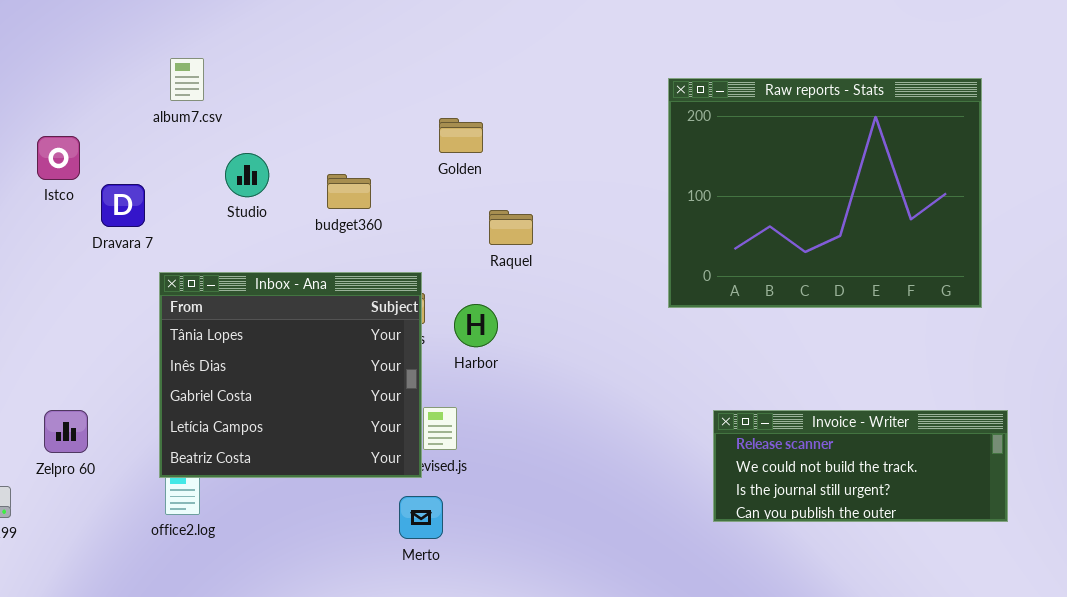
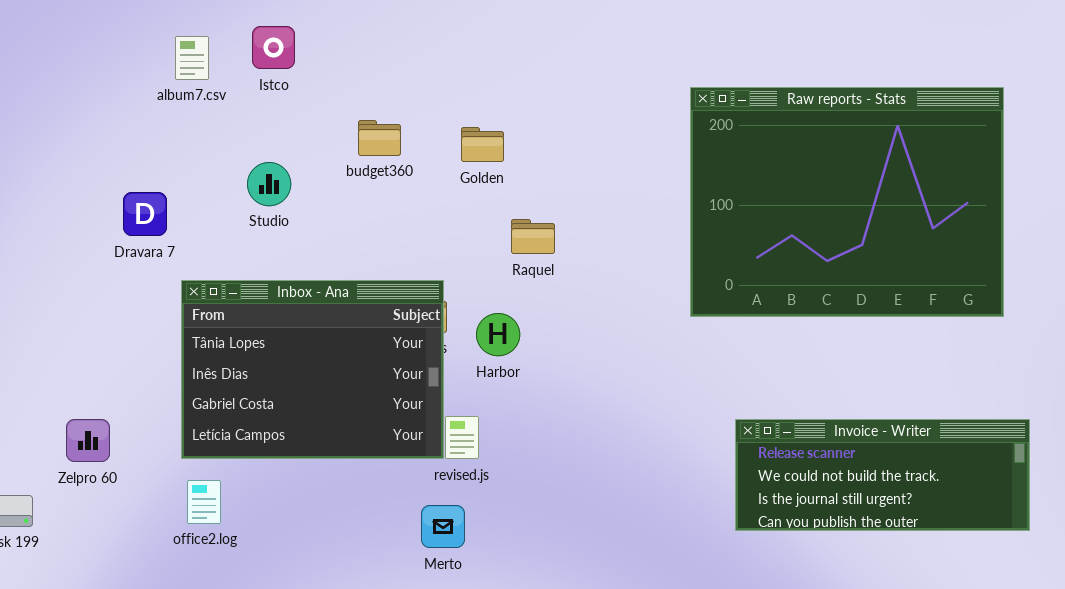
album7.csv: [170,58,204,101] -> [175,36,209,80], moved
Istco: [37,136,80,180] -> [252,26,295,69], moved
budget360: [327,174,371,209] -> [358,120,401,156], moved
Inbox - Ana: [159,272,422,478] -> [181,280,444,459], resized

